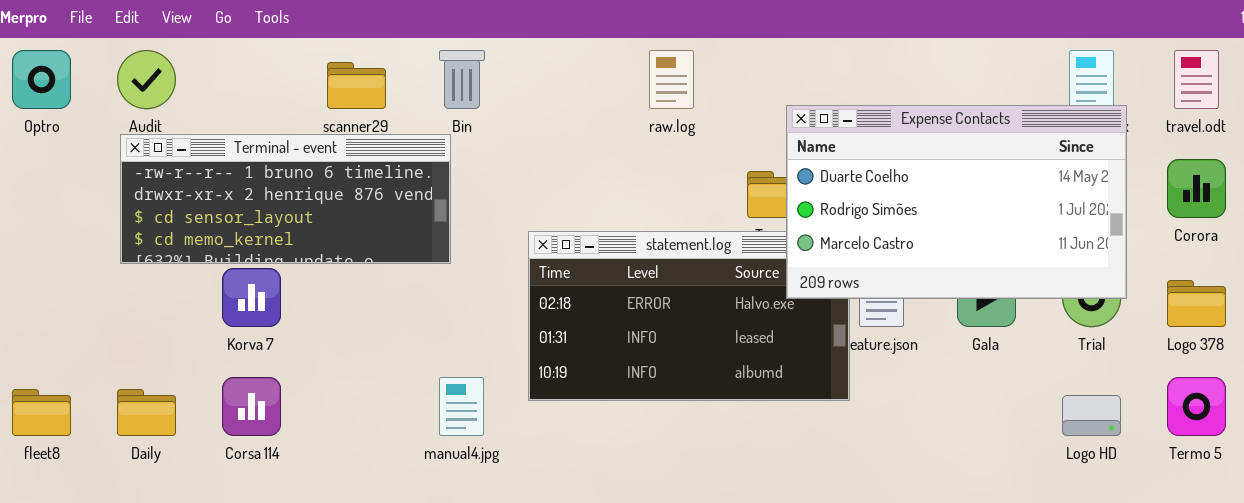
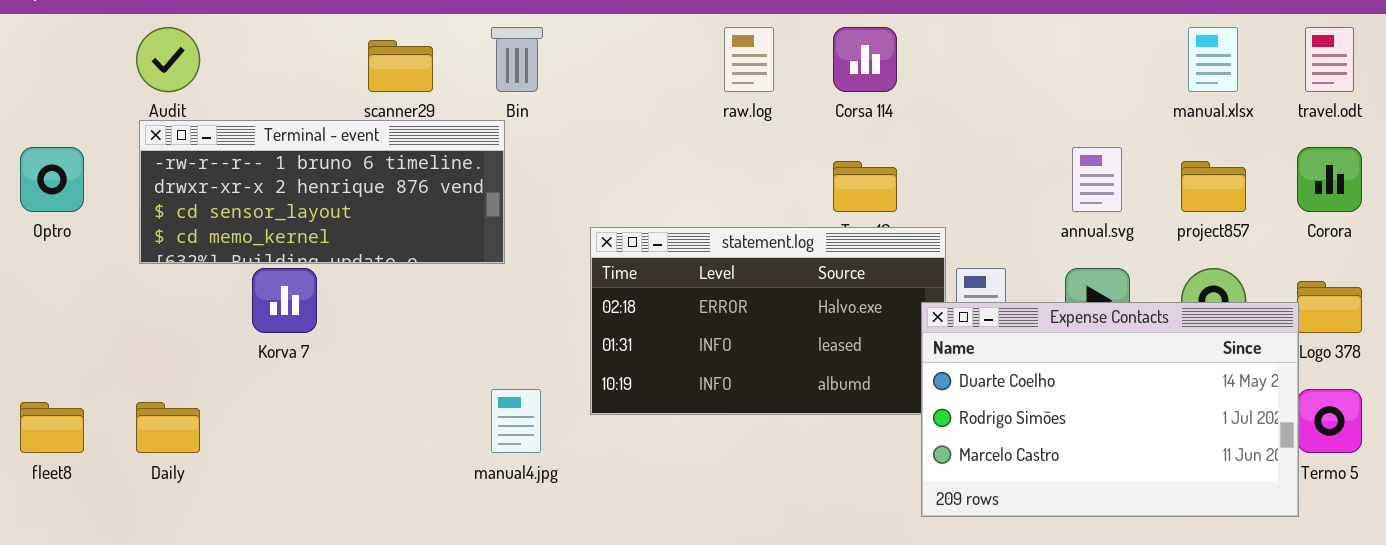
Optro: [12,50,71,109] -> [20,147,84,212], moved
Expense Contacts: [786,105,1127,299] -> [921,302,1299,517], moved
Corsa 114: [222,377,281,436] -> [833,27,897,92], moved

